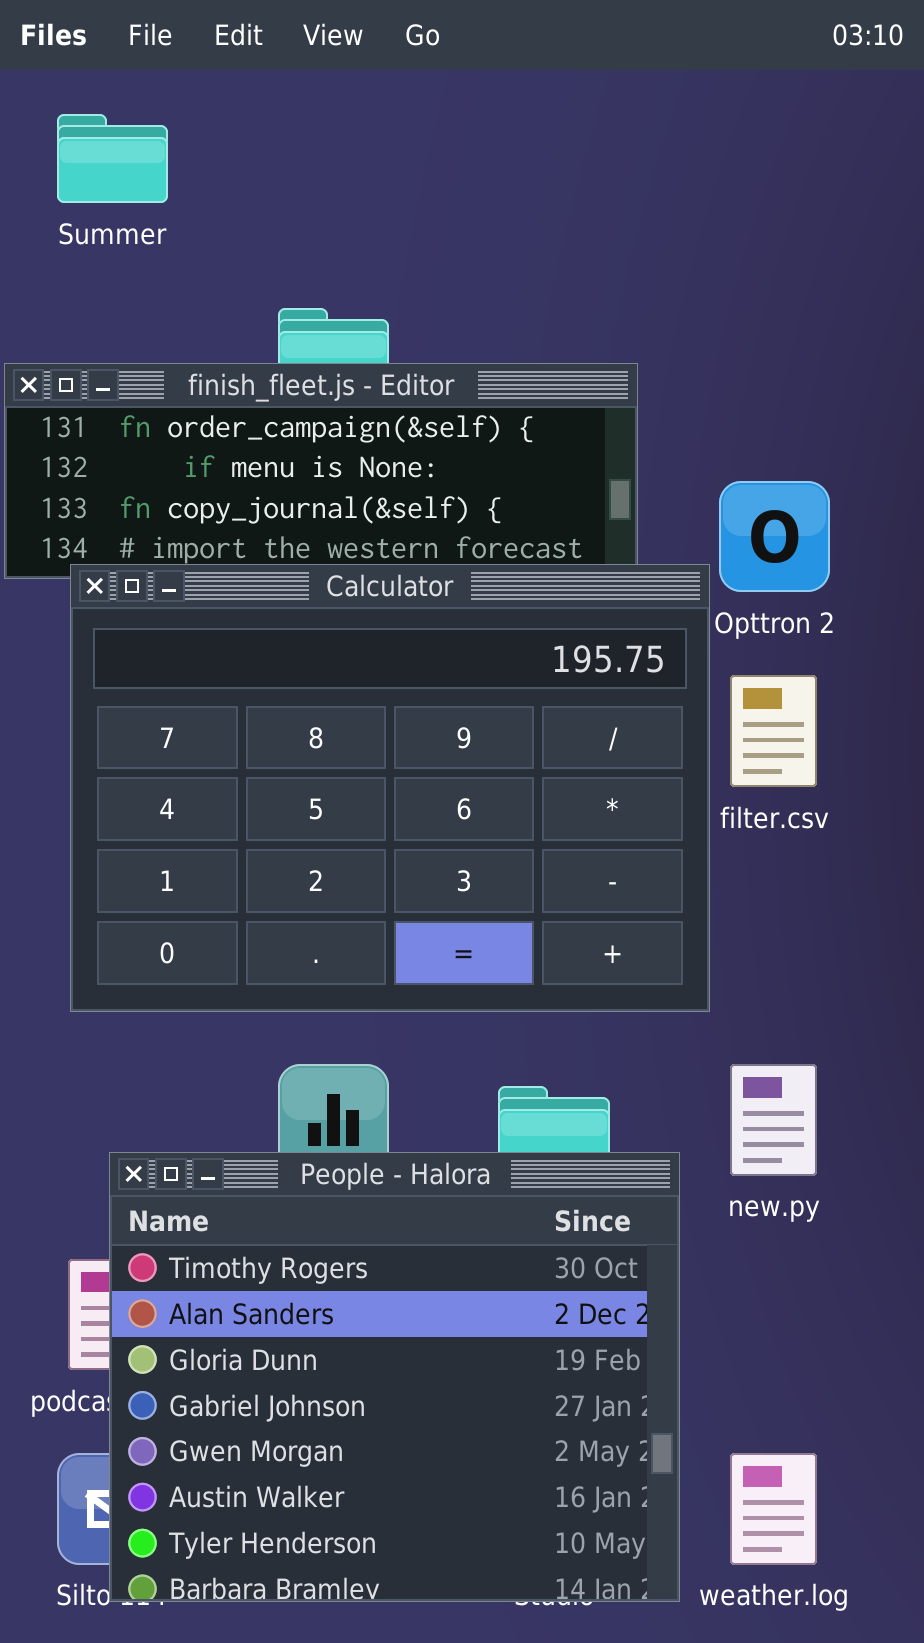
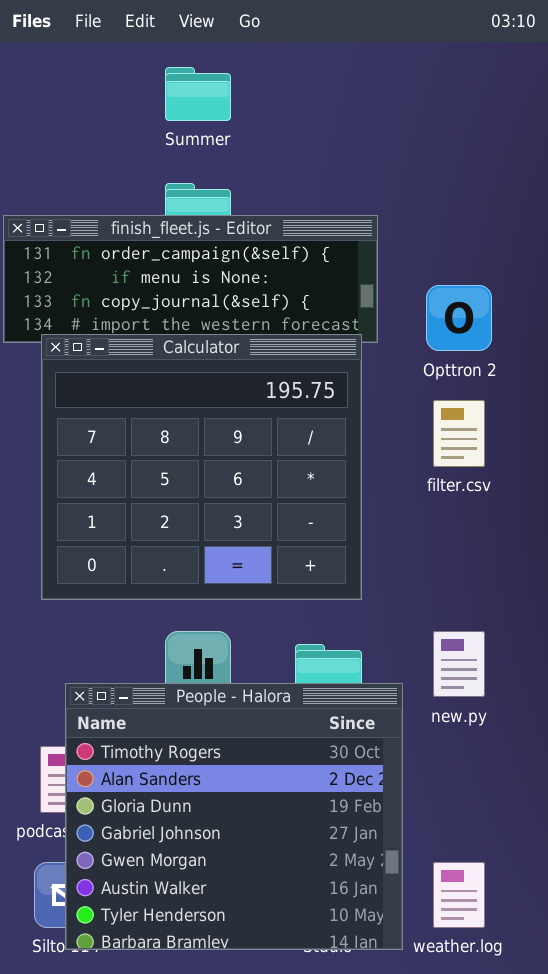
Summer: [57,114,168,203] -> [165,67,231,121], moved
Calculator: [70,564,710,1012] -> [41,334,362,600], resized

